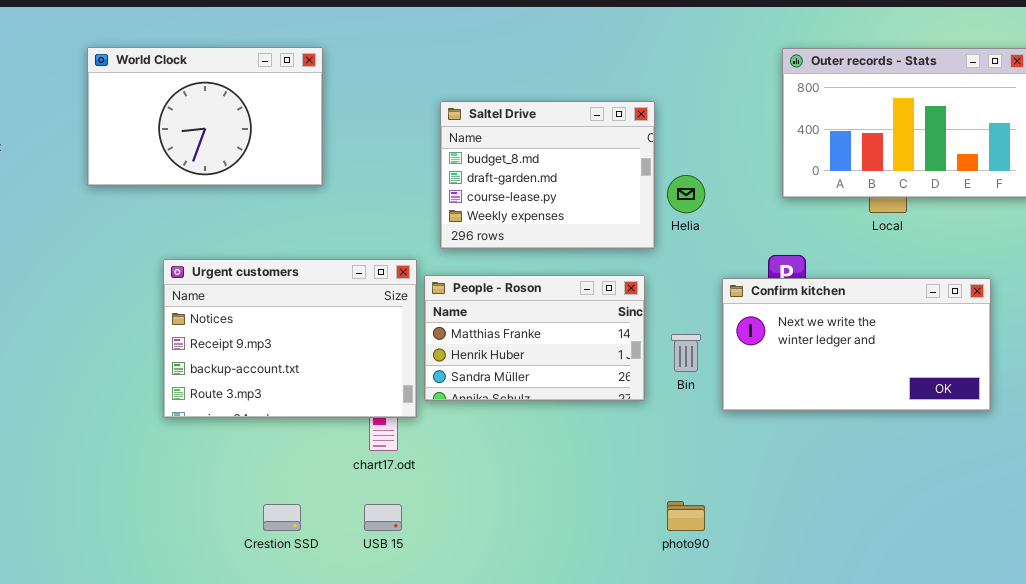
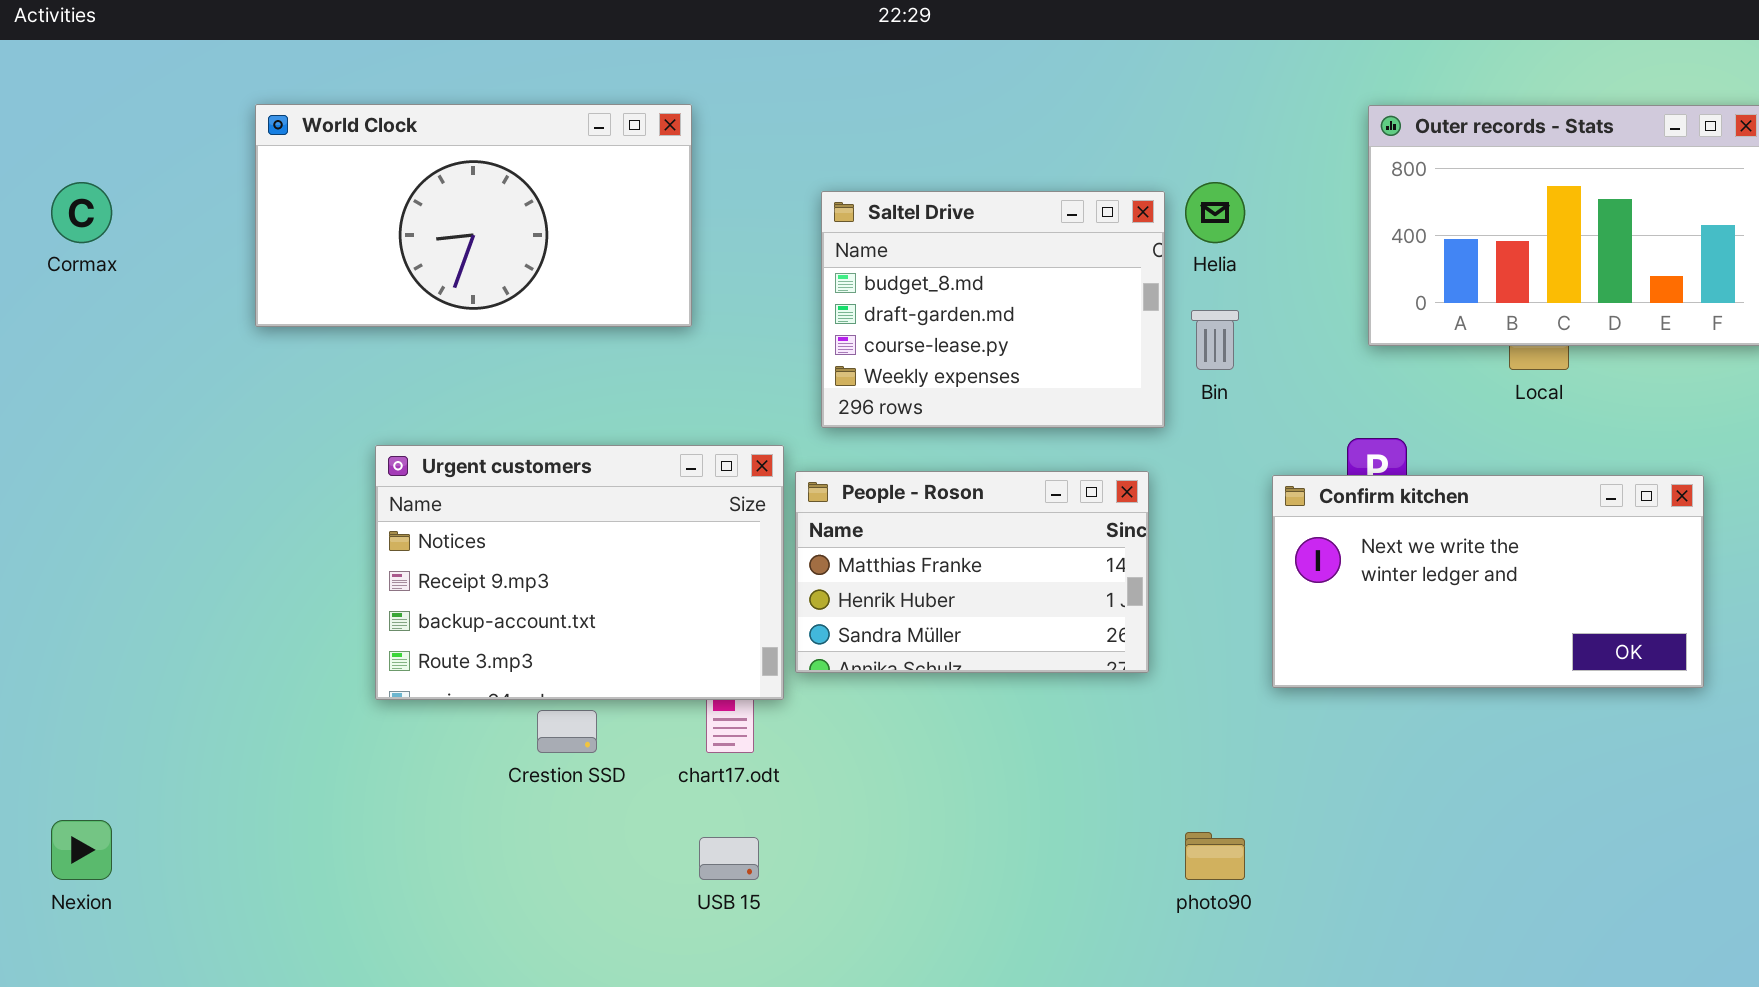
World Clock: [87,47,323,186] -> [255,104,692,327], resized
Helia: [667,175,705,213] -> [1185,182,1245,243], moved
Bin: [671,334,701,372] -> [1191,310,1239,370], moved
Crestion SSD: [263,504,301,531] -> [537,710,597,753], moved

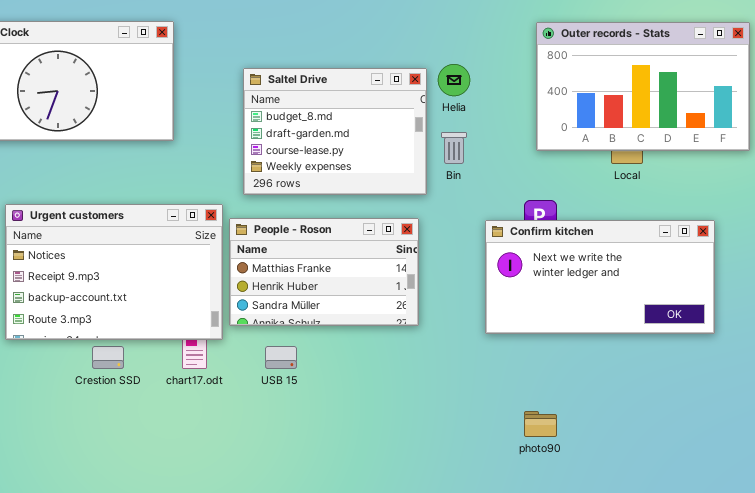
photo90: [1185,832,1245,880] -> [524,411,557,437], moved
USB 15: [699,837,759,880] -> [265,346,297,369], moved

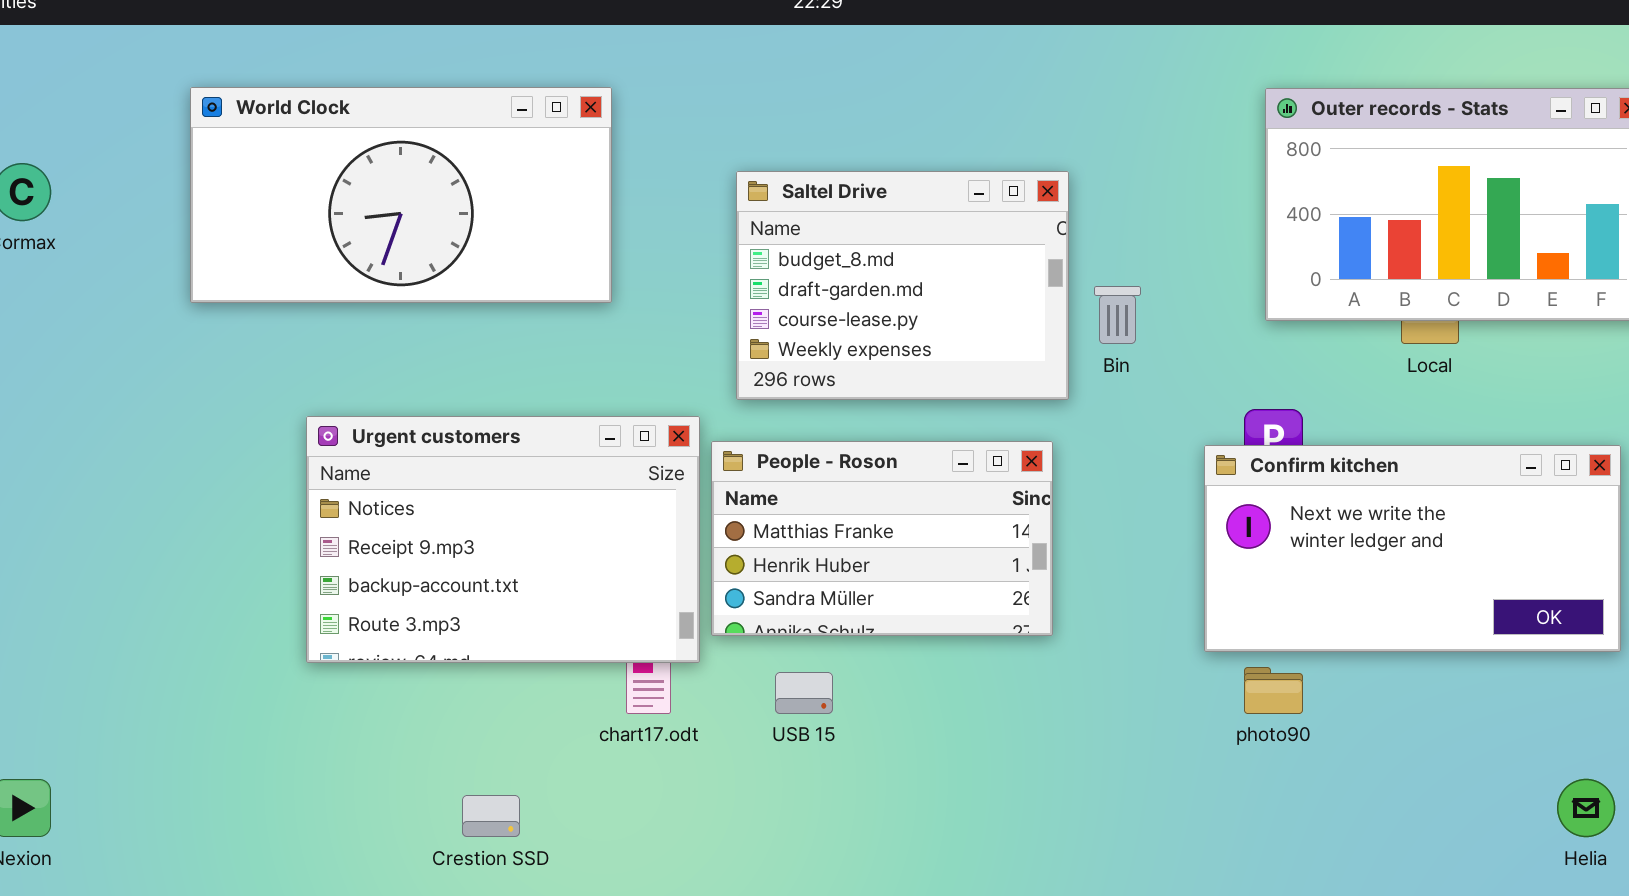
Helia: [438,64,470,96] -> [1557,779,1615,837], moved
Confirm kitchen: [485,220,715,334] -> [1204,445,1621,652], moved
Crestion SSD: [92,346,124,369] -> [462,795,520,837], moved
photo90: [524,411,557,437] -> [1244,667,1303,714], moved

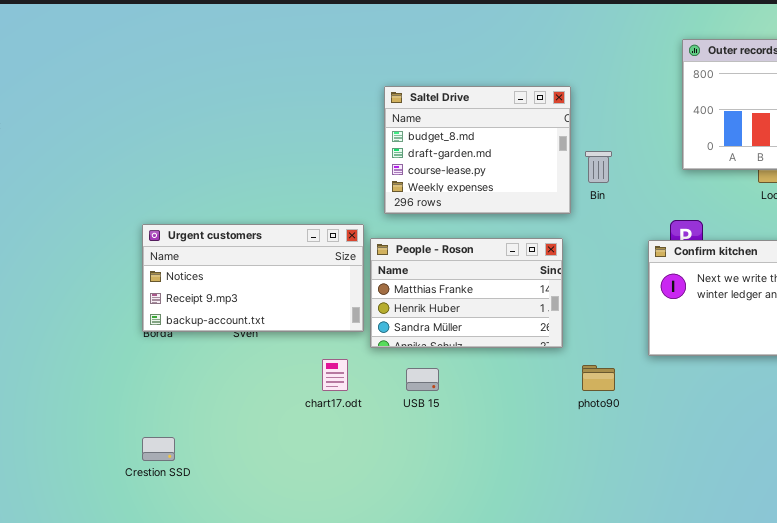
World Clock: [190,87,612,303] -> none, closed
Urgent customers: [306,416,700,663] -> [142,224,364,332], resized
photo90: [1244,667,1303,714] -> [582,365,615,391], moved
Crestion SSD: [462,795,520,837] -> [142,437,175,461], moved

